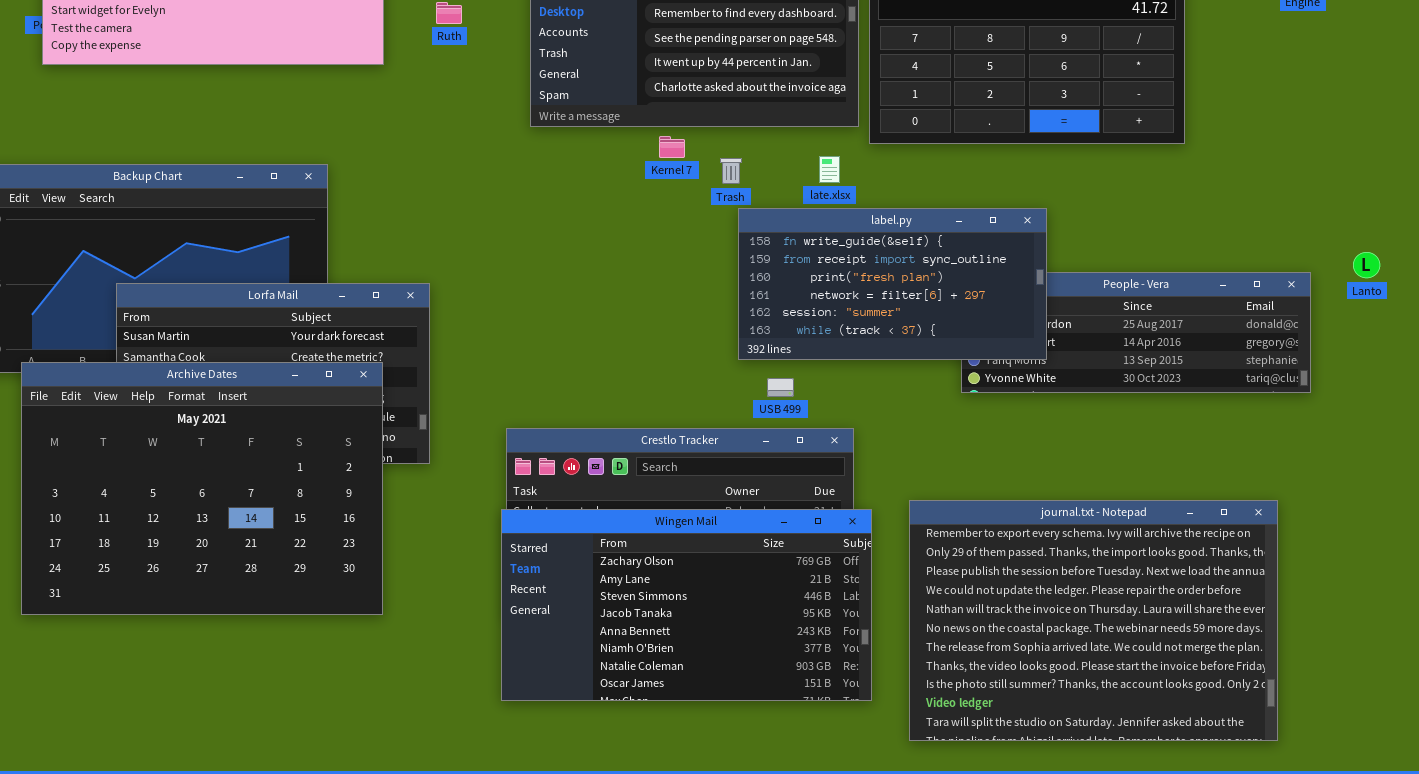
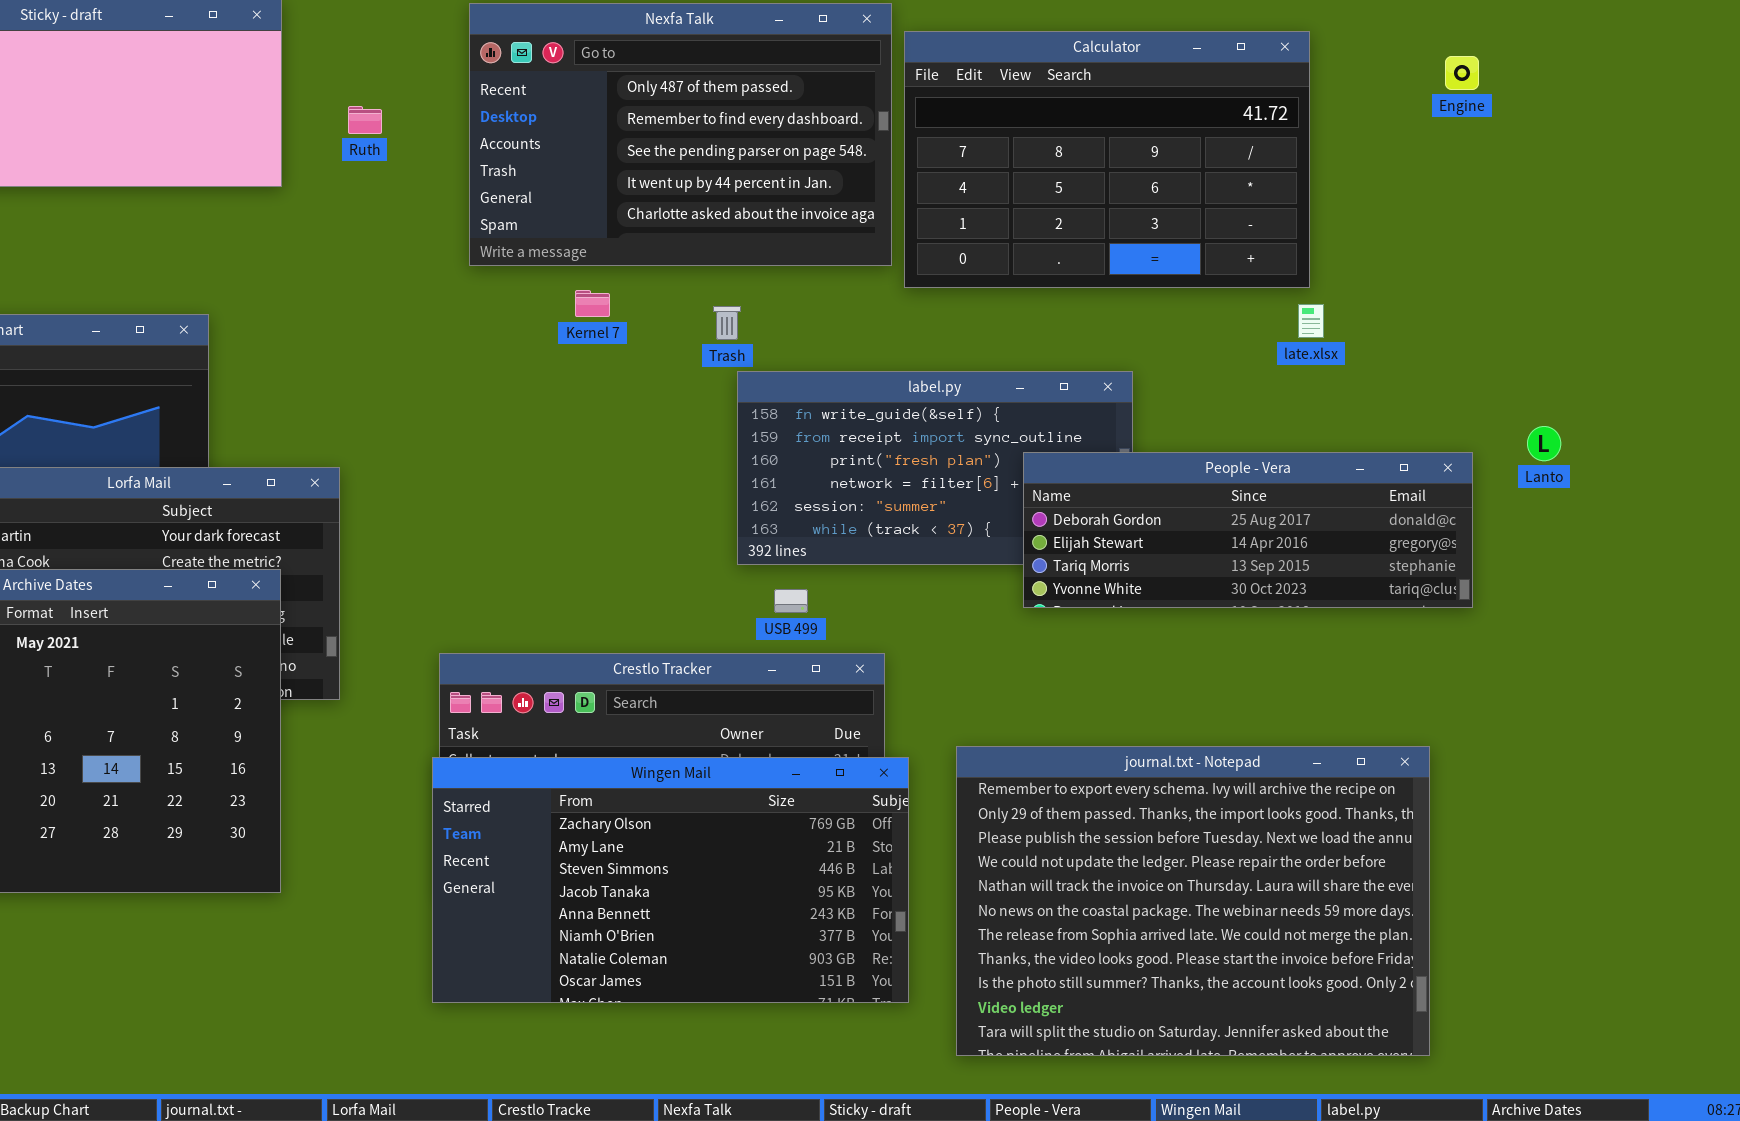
Kernel 7: [659,136,685,158] -> [575,290,610,317], moved
late.xlsx: [819,156,840,183] -> [1298,304,1324,338], moved
People - Vera: [961,272,1311,393] -> [1023,452,1473,608], raised

